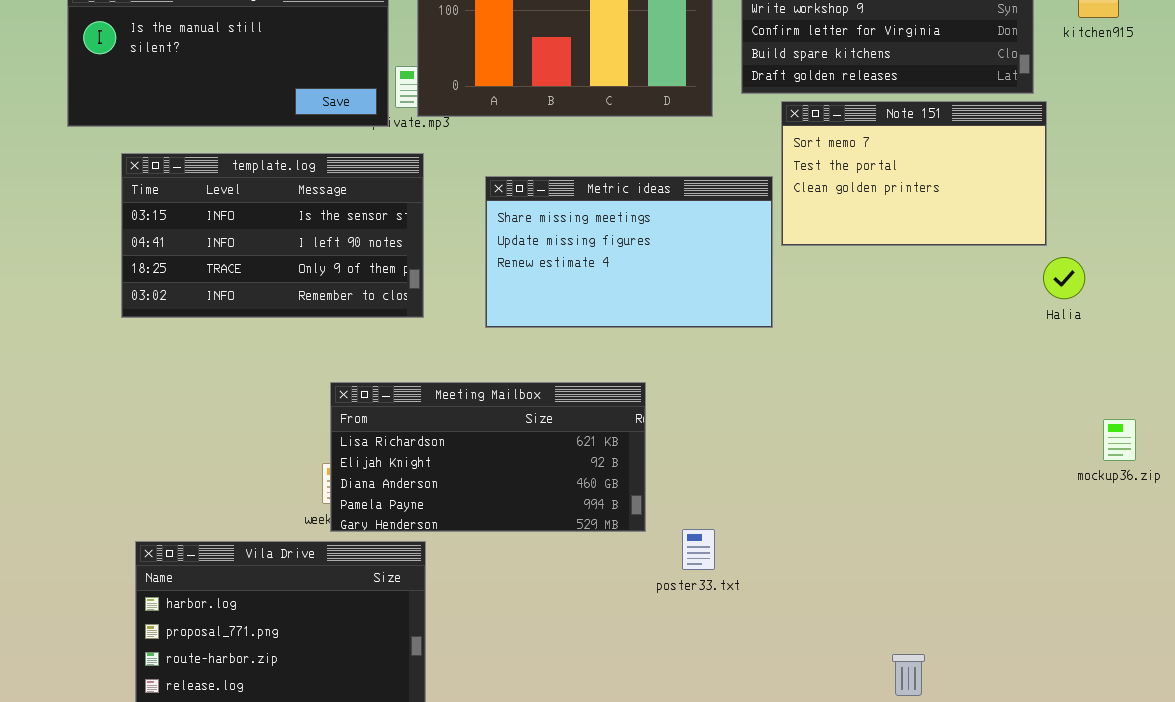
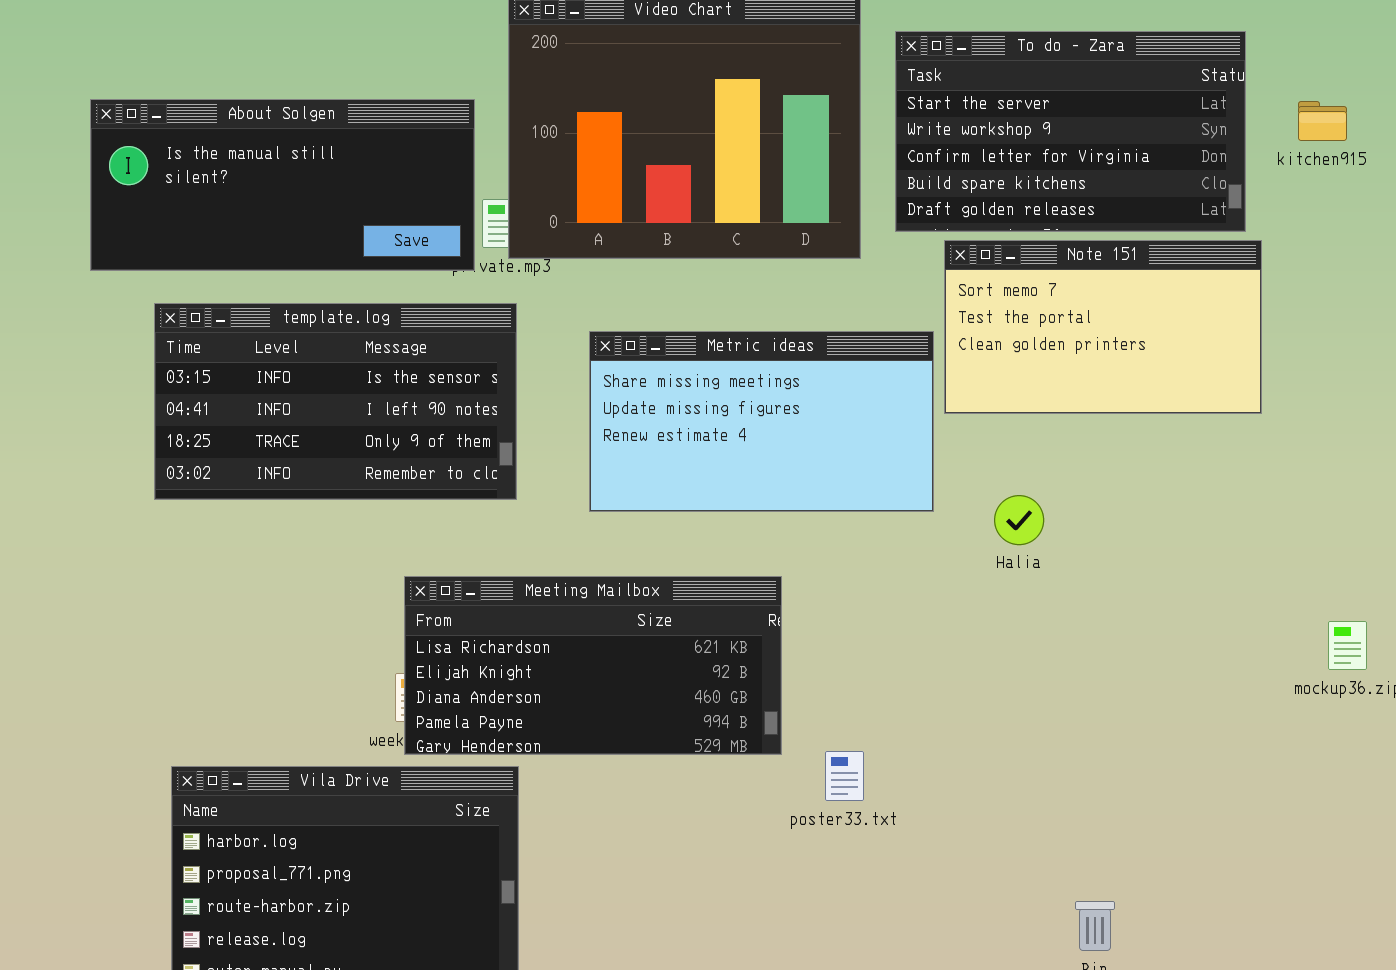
Halia: [1043,257,1085,299] -> [994,495,1044,545], moved

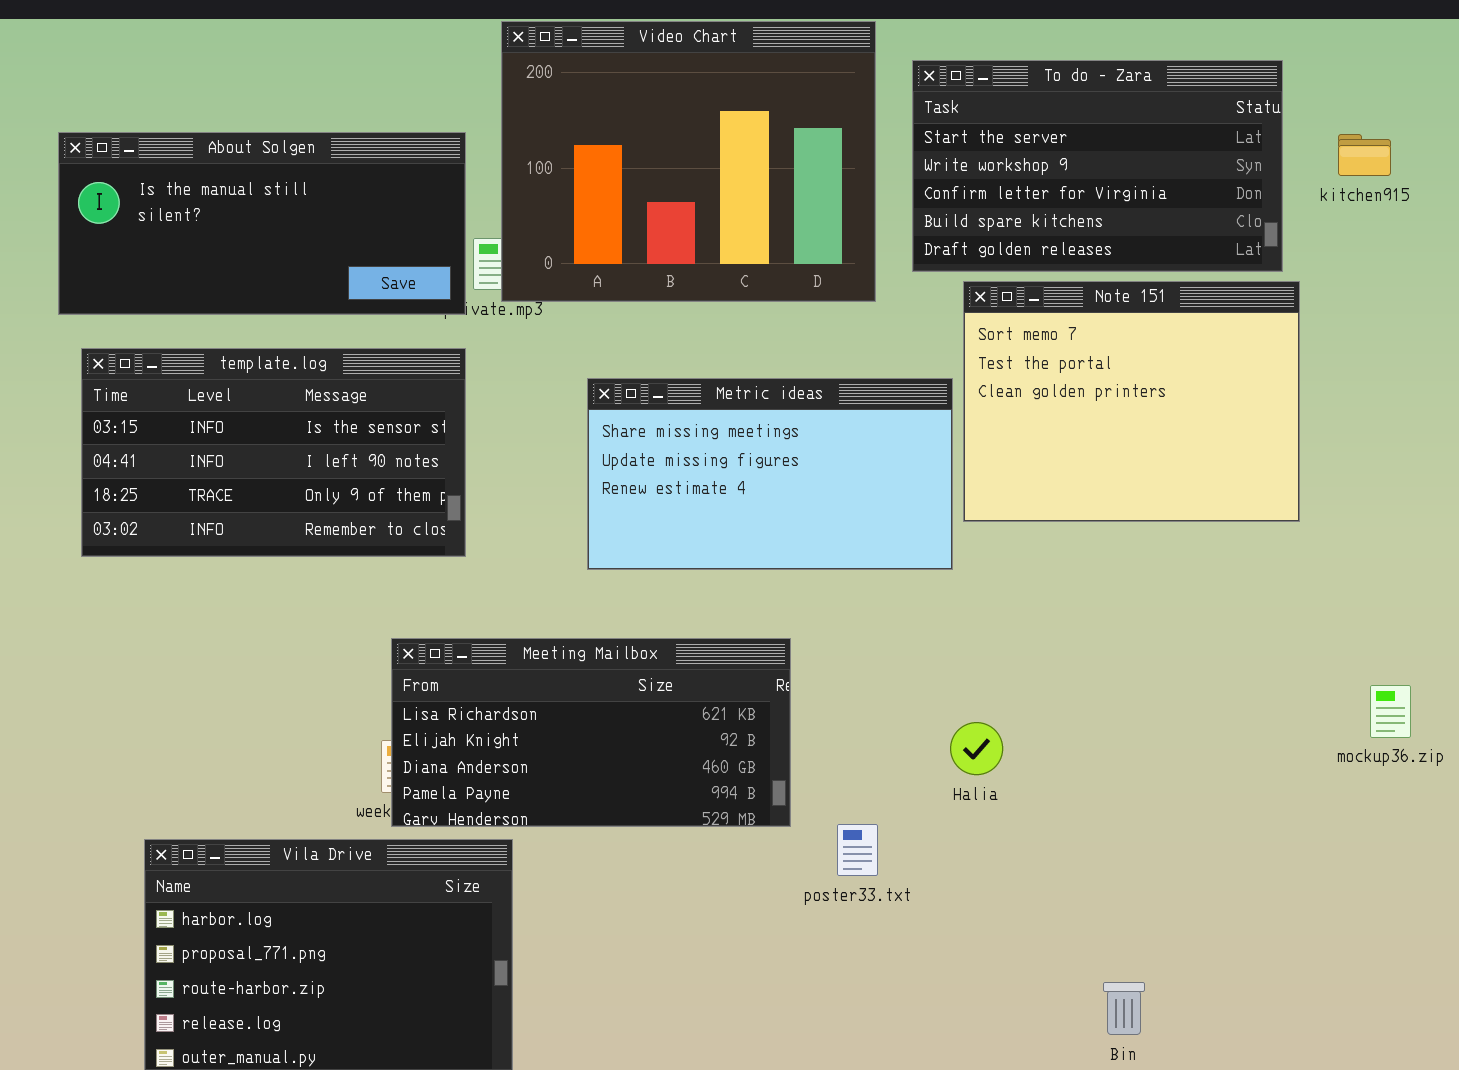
Note 151: [944,240,1262,414] -> [963,281,1300,522], resized
template.log: [154,303,517,500] -> [81,348,466,557], moved
Halia: [994,495,1044,545] -> [950,722,1003,775], moved

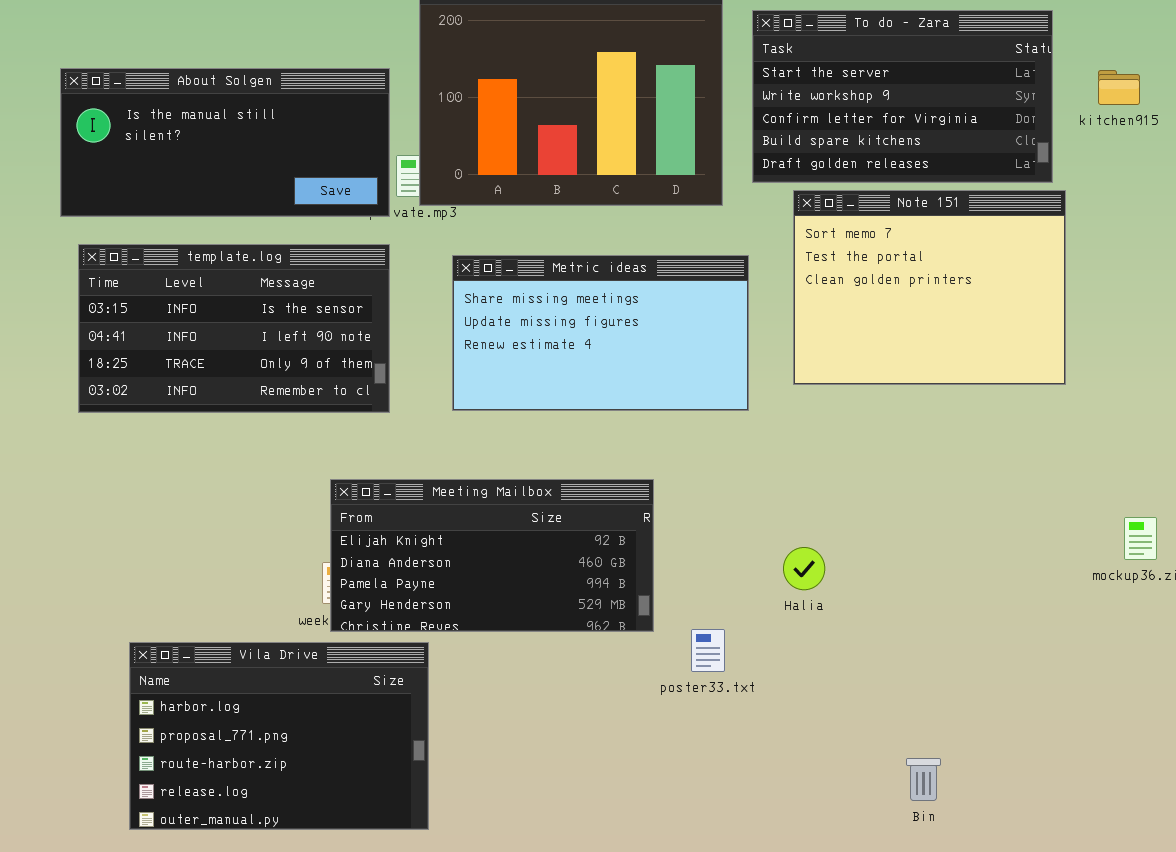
Metric ideas: [587,378,953,570] -> [452,255,749,411], moved
Meeting Mailbox: [391,638,791,827] -> [330,479,654,632], scrolled down 1 row

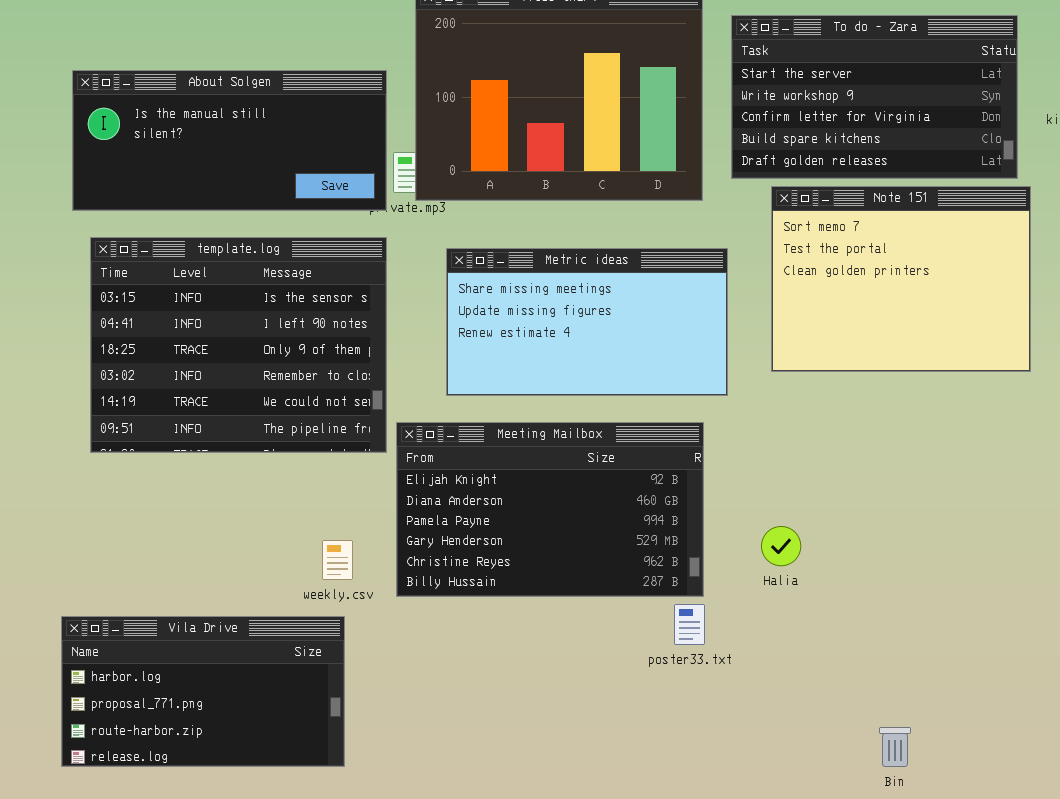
template.log: [78,244,390,413] -> [90,237,387,453], resized
Meeting Mailbox: [330,479,654,632] -> [396,422,704,597], moved, resized
Vila Drive: [129,642,429,830] -> [61,616,345,767], moved, resized

